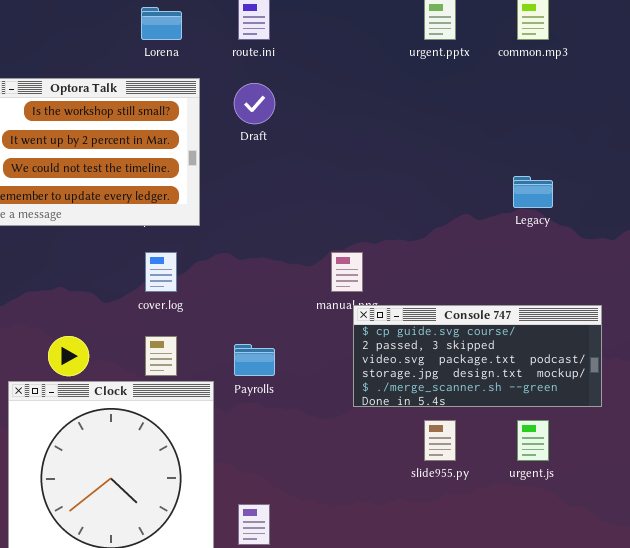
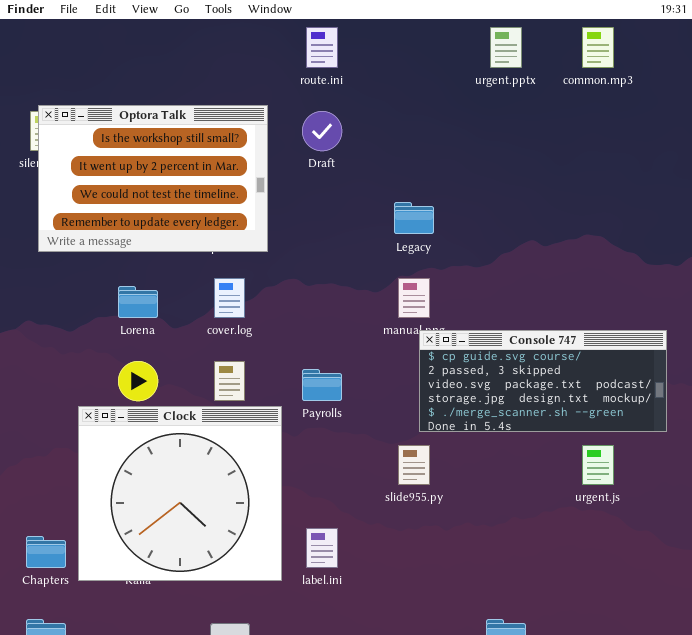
Lorena: [141,7,182,40] -> [118,286,158,318], moved
Legacy: [513,176,553,208] -> [394,202,434,234], moved
slide955.py: [424,420,456,461] -> [398,445,430,485], moved

